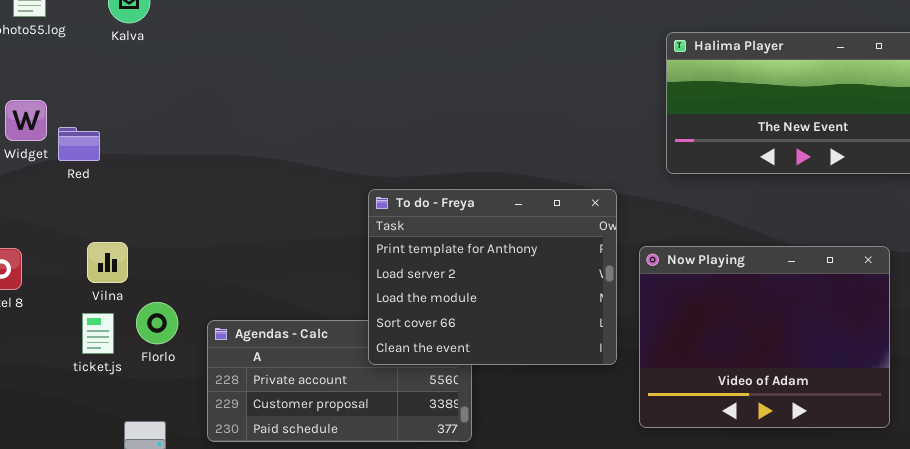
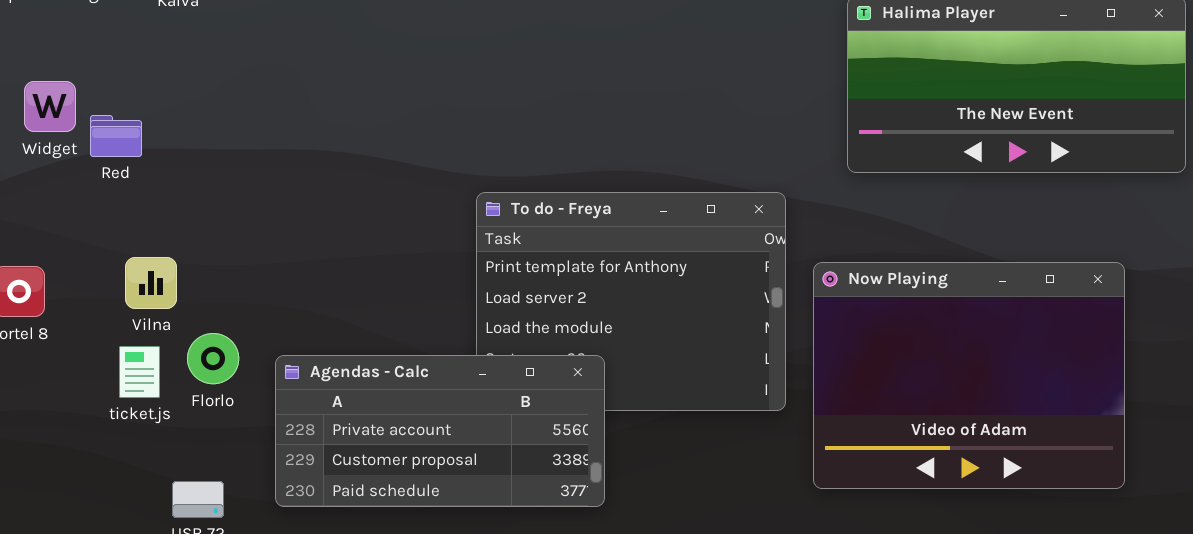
Agendas - Calc: [207,320,472,442] -> [275,355,605,507], raised

